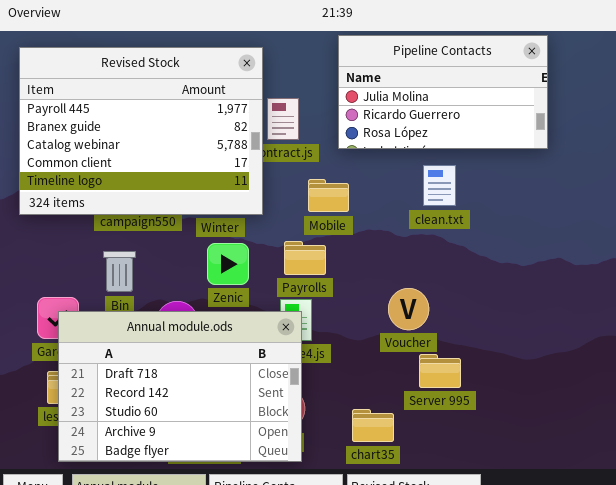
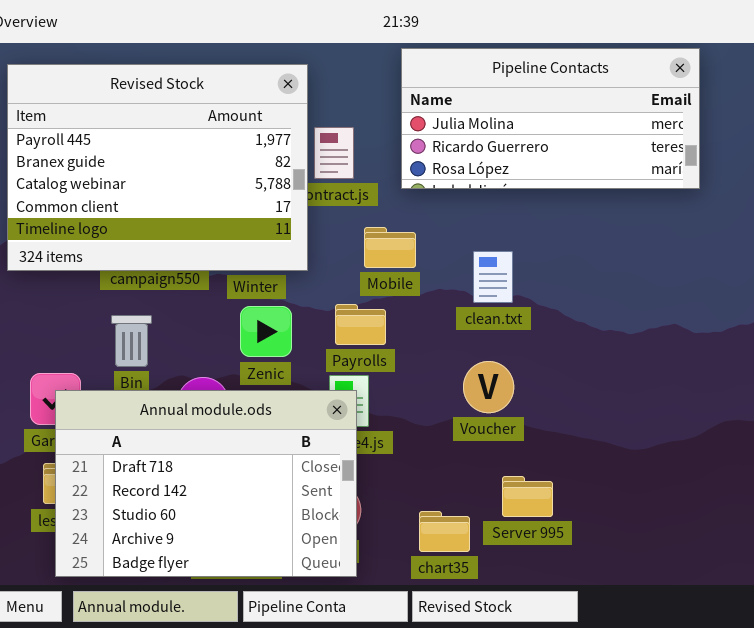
Pipeline Contacts: [338,35,548,149] -> [401,48,700,189], resized
clean.txt: [423,165,456,206] -> [473,251,513,303], moved
Server 995: [419,354,461,388] -> [502,476,553,517], moved

